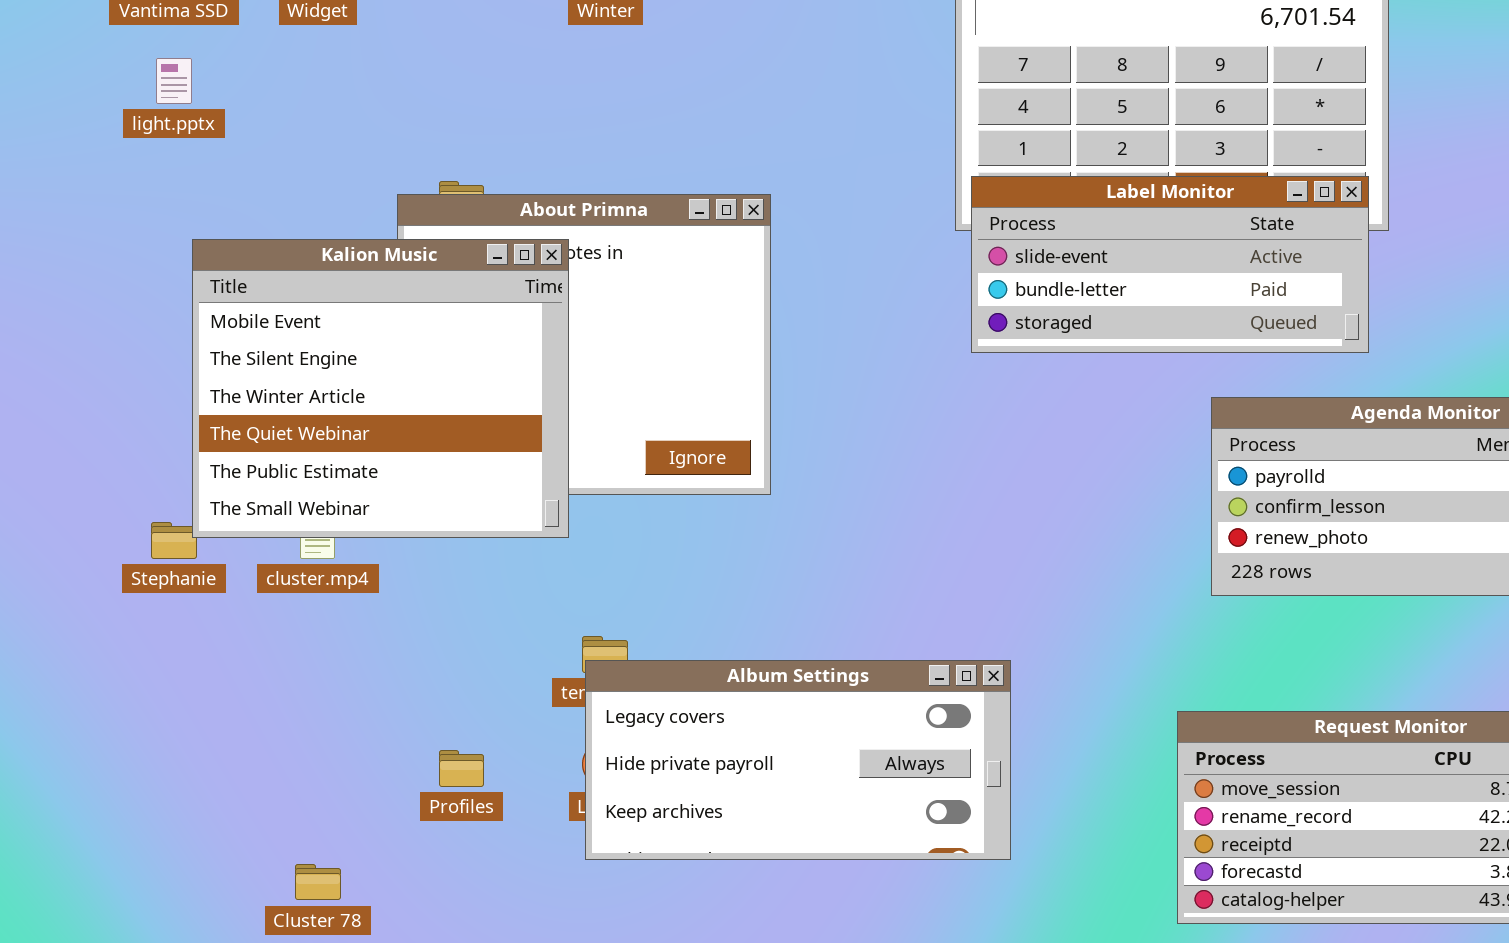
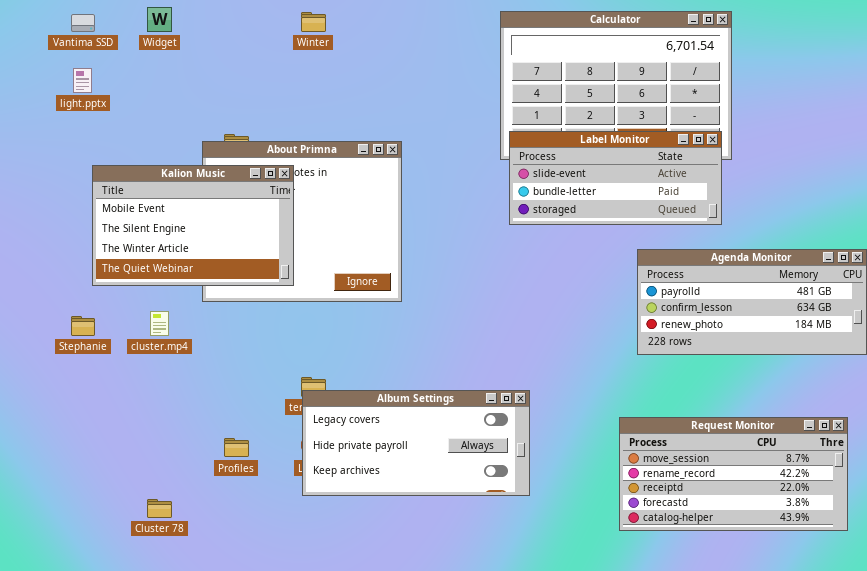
Kalion Music: [192,239,569,538] -> [92,165,294,286], resized

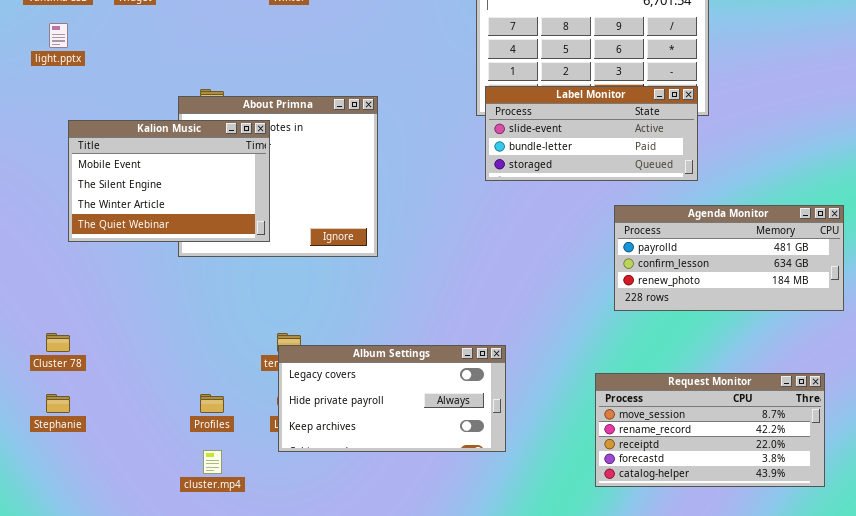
cluster.mp4: [150,311,169,336] -> [203,450,222,474], moved
Stephanie: [71,316,95,336] -> [46,394,70,413], moved
Cluster 78: [147,499,172,518] -> [46,333,70,352], moved

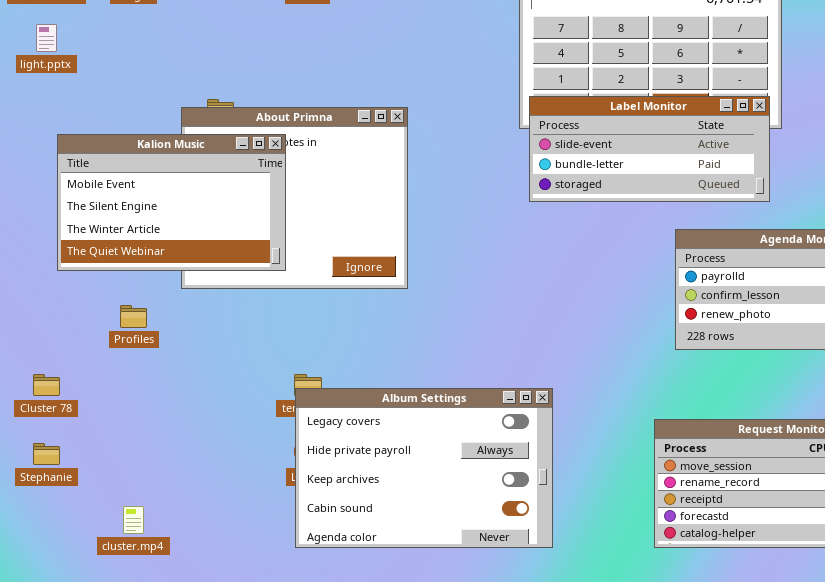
Album Settings: [278,345,506,452] -> [295,388,553,548], resized
Profiles: [200,394,224,413] -> [120,305,147,328], moved
cluster.mp4: [203,450,222,474] -> [123,506,144,534], moved

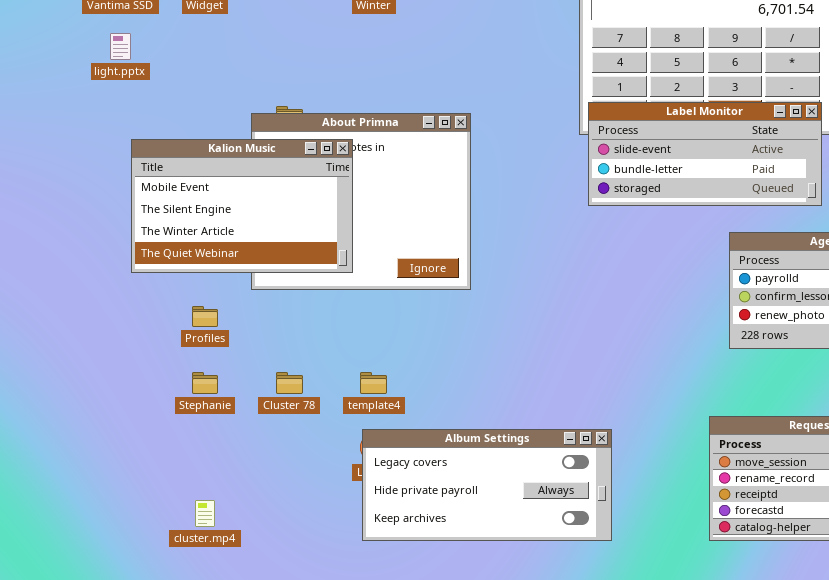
Cluster 78: [33,374,60,396] -> [276,372,303,394], moved
Album Settings: [295,388,553,548] -> [362,429,612,541], resized
Stephanie: [33,443,60,465] -> [192,372,218,394], moved

